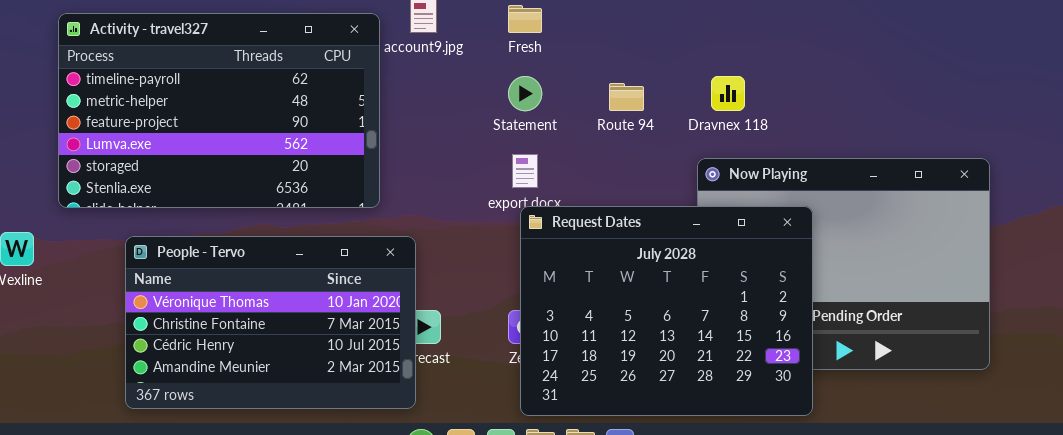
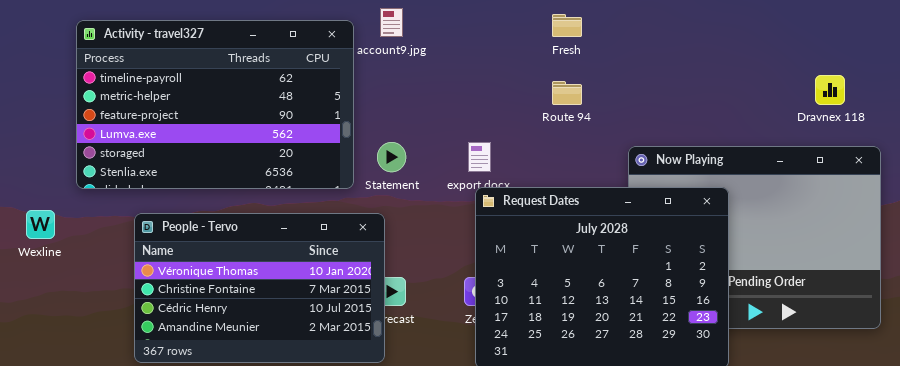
Fresh: [508,5,542,33] -> [552,14,582,37], moved
Statement: [508,76,542,111] -> [377,142,406,172], moved
Dravnex 118: [711,76,745,111] -> [815,75,845,105], moved

